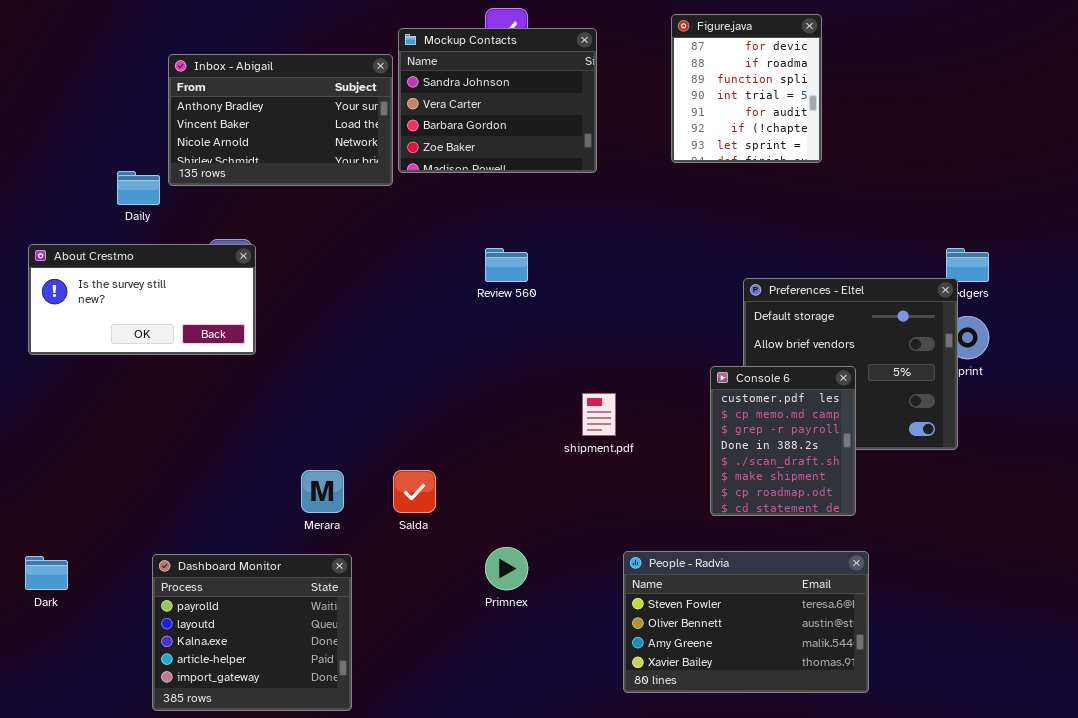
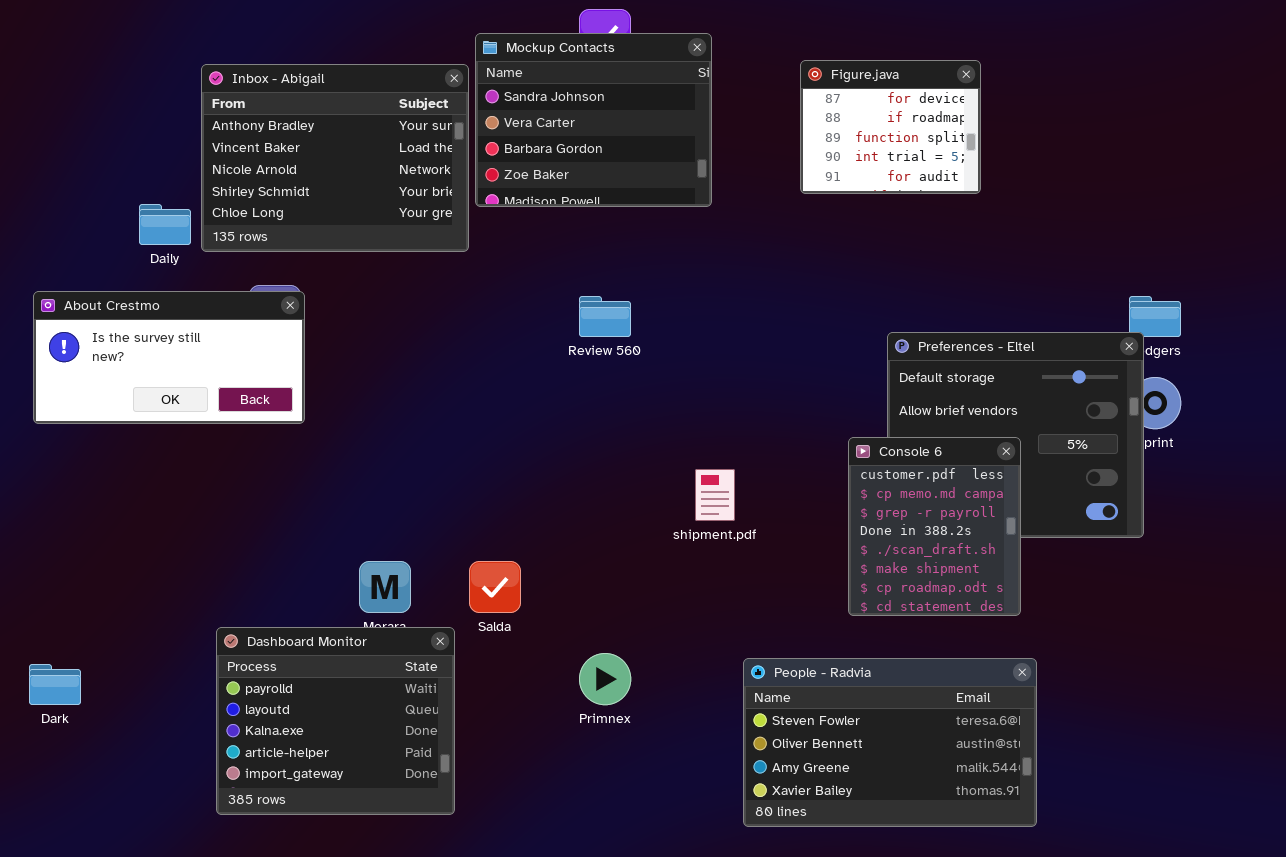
Figure.java: [671,14,822,163] -> [800,60,981,194], resized
Inbox - Abigail: [168,54,393,186] -> [201,64,469,252], resized
Dashboard Monitor: [152,554,352,711] -> [216,627,455,815], moved

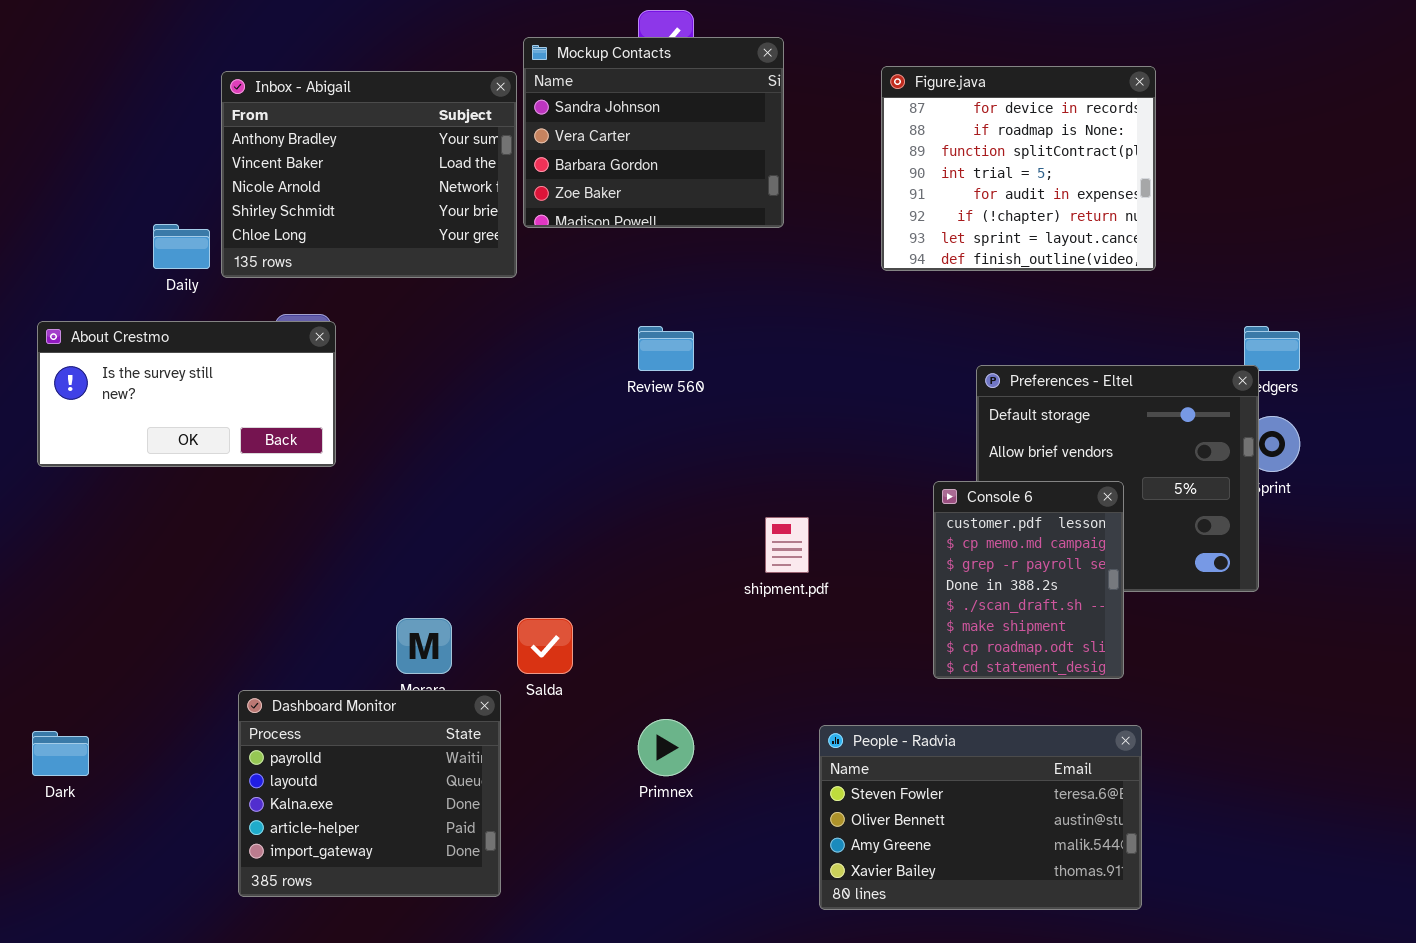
Figure.java: [800,60,981,194] -> [881,66,1156,271], resized

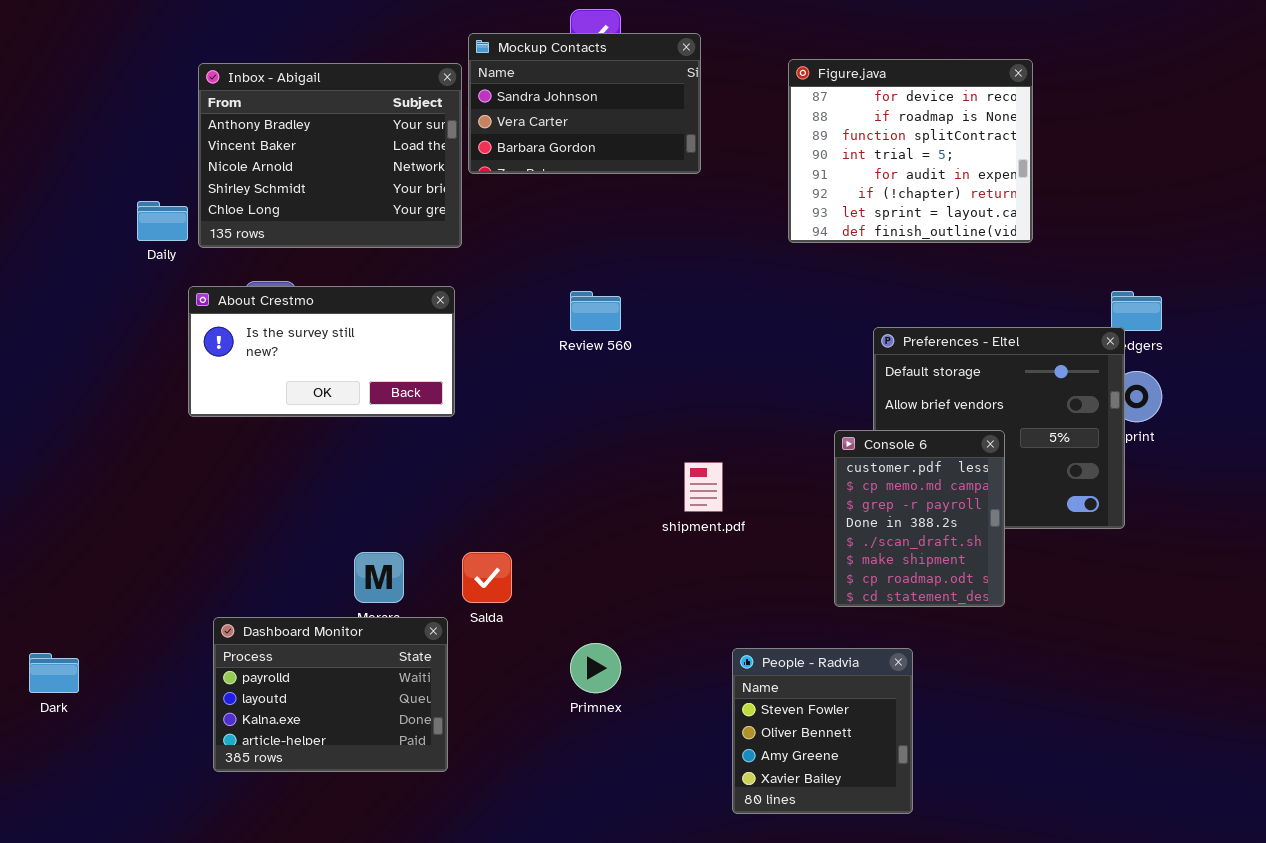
Mockup Contacts: [523,37,784,228] -> [468,33,701,174], resized
About Crestmo: [37,321,336,467] -> [188,286,455,417], moved
Dashboard Monitor: [238,690,501,897] -> [213,617,448,772], resized
People - Radvia: [819,725,1142,910] -> [732,648,913,814], resized

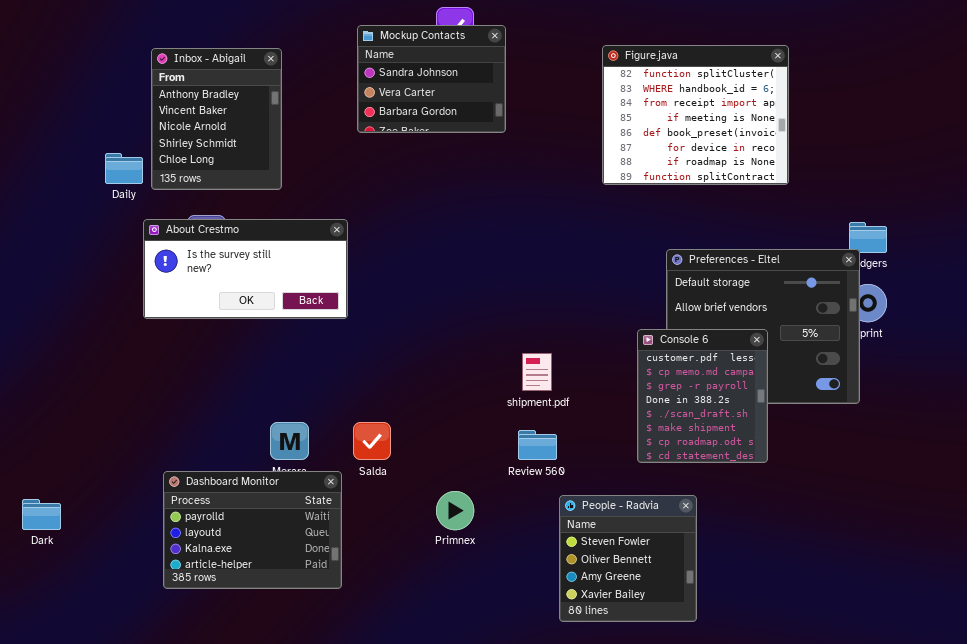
Mockup Contacts: [468,33,701,174] -> [357,25,506,133], resized
Figure.java: [788,59,1033,243] -> [602,45,789,185], scrolled up 5 rows
Inbox - Abigail: [198,63,462,248] -> [151,48,282,190], resized
Review 560: [570,291,621,331] -> [518,430,557,460], moved

